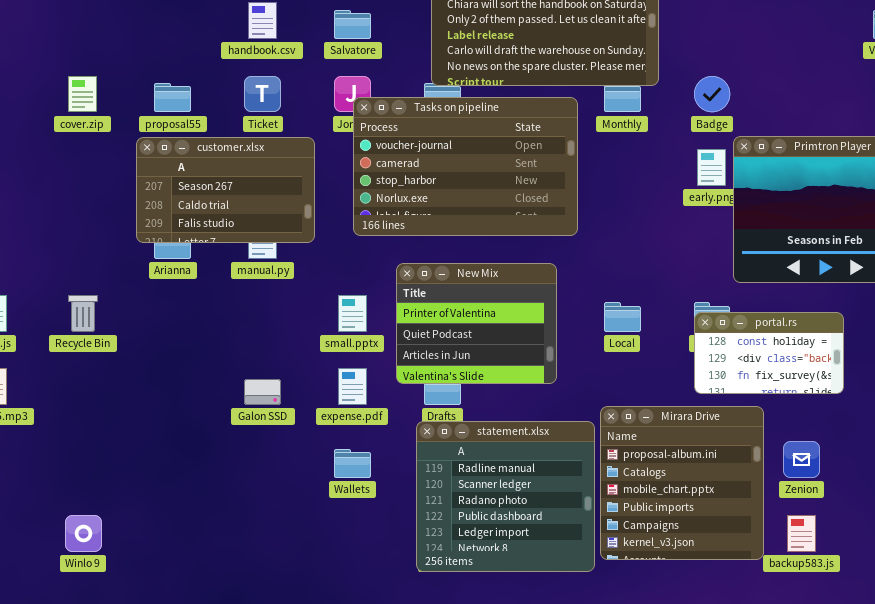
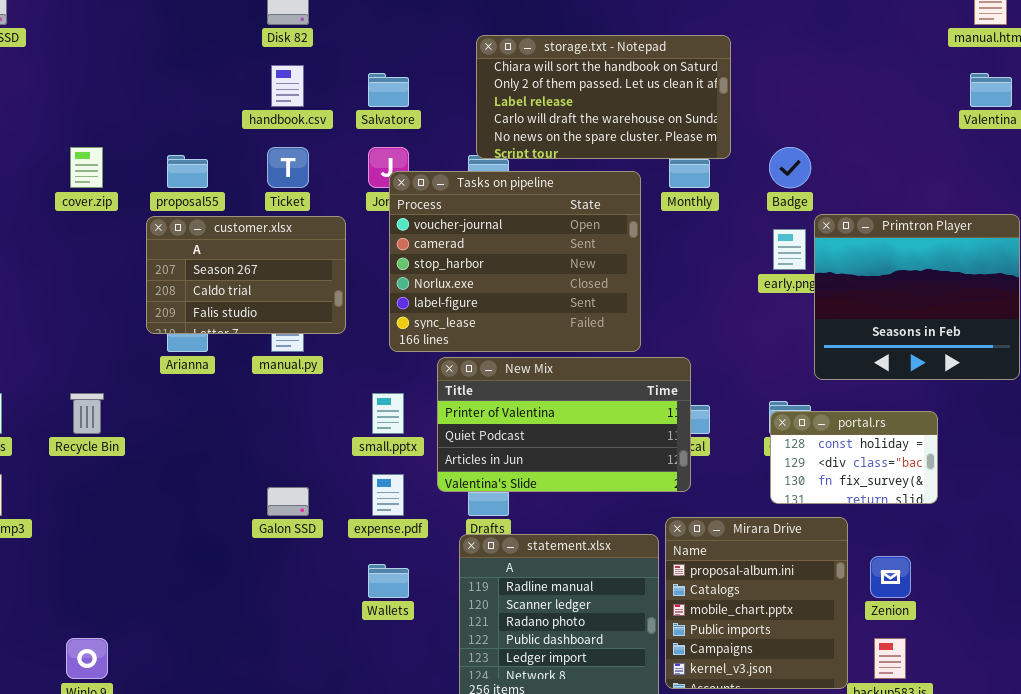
Tasks on pipeline: [353,97,578,236] -> [389,171,641,352], resized
New Mix: [396,263,557,384] -> [437,357,691,492], resized

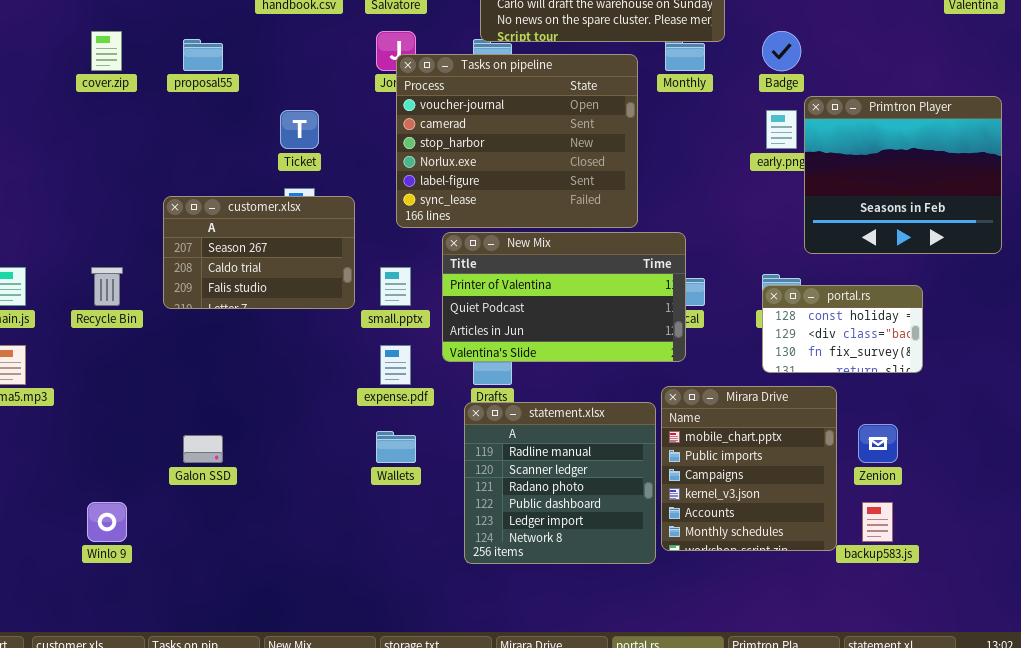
Ticket: [267,147,309,188] -> [280,110,319,149], moved
customer.xlsx: [146,216,346,334] -> [163,196,355,309], moved
Galon SSD: [267,487,309,516] -> [183,435,223,463], moved
Mirara Drive: [665,517,848,689] -> [661,386,837,551], scrolled down 2 rows

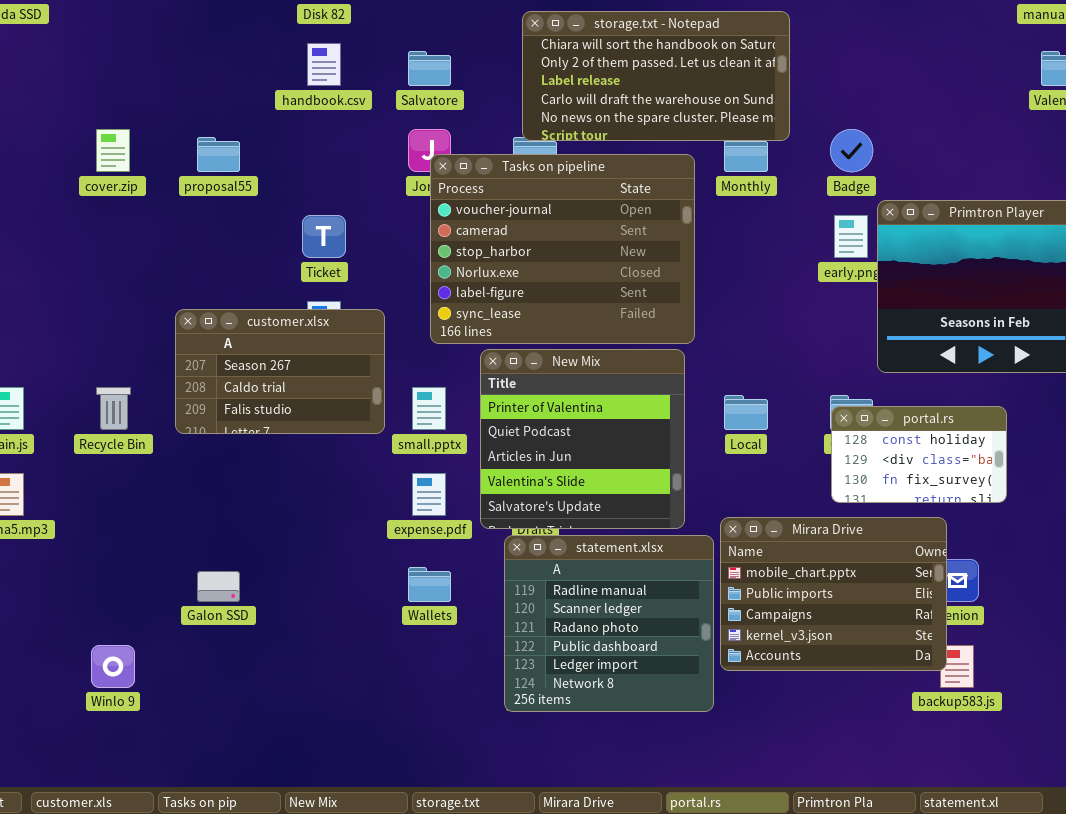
New Mix: [442,232,686,362] -> [480,349,685,529], resized
Mirara Drive: [661,386,837,551] -> [720,517,947,671], resized

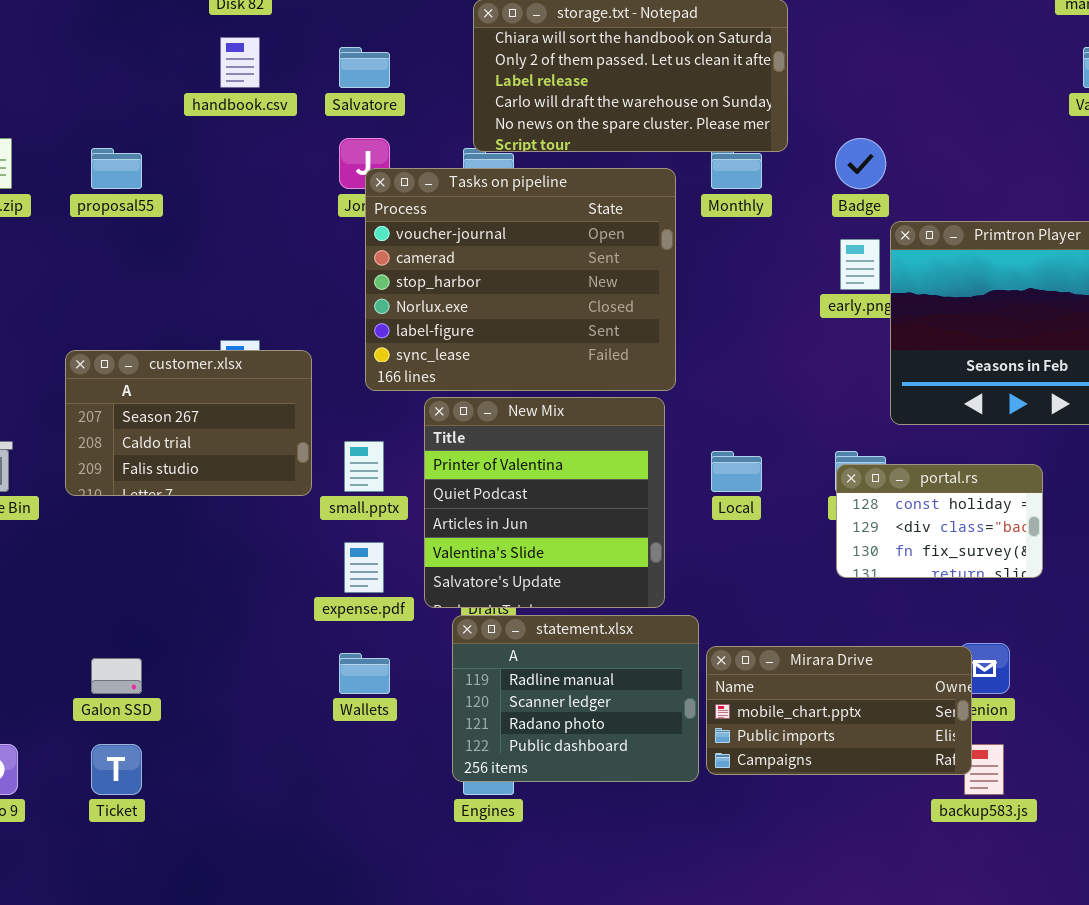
Ticket: [302,215,346,258] -> [91,744,142,795], moved
Mirara Drive: [720,517,947,671] -> [706,646,972,775], resized
statement.xlsx: [504,535,714,712] -> [452,615,699,782], resized

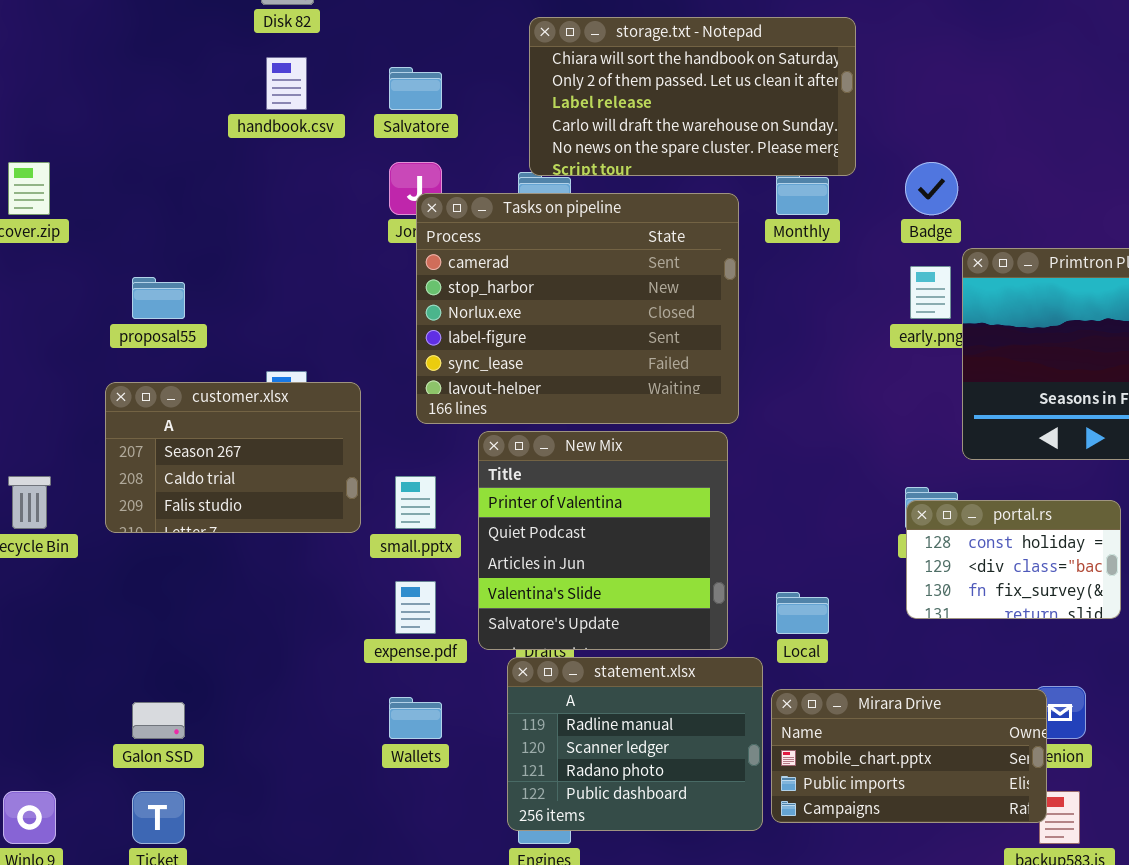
proposal55: [91,148,142,189] -> [132,277,185,319], moved
Tasks on pipeline: [365,168,676,391] -> [416,193,739,424], scrolled down 1 row
Local: [711,451,762,492] -> [776,592,829,634], moved

